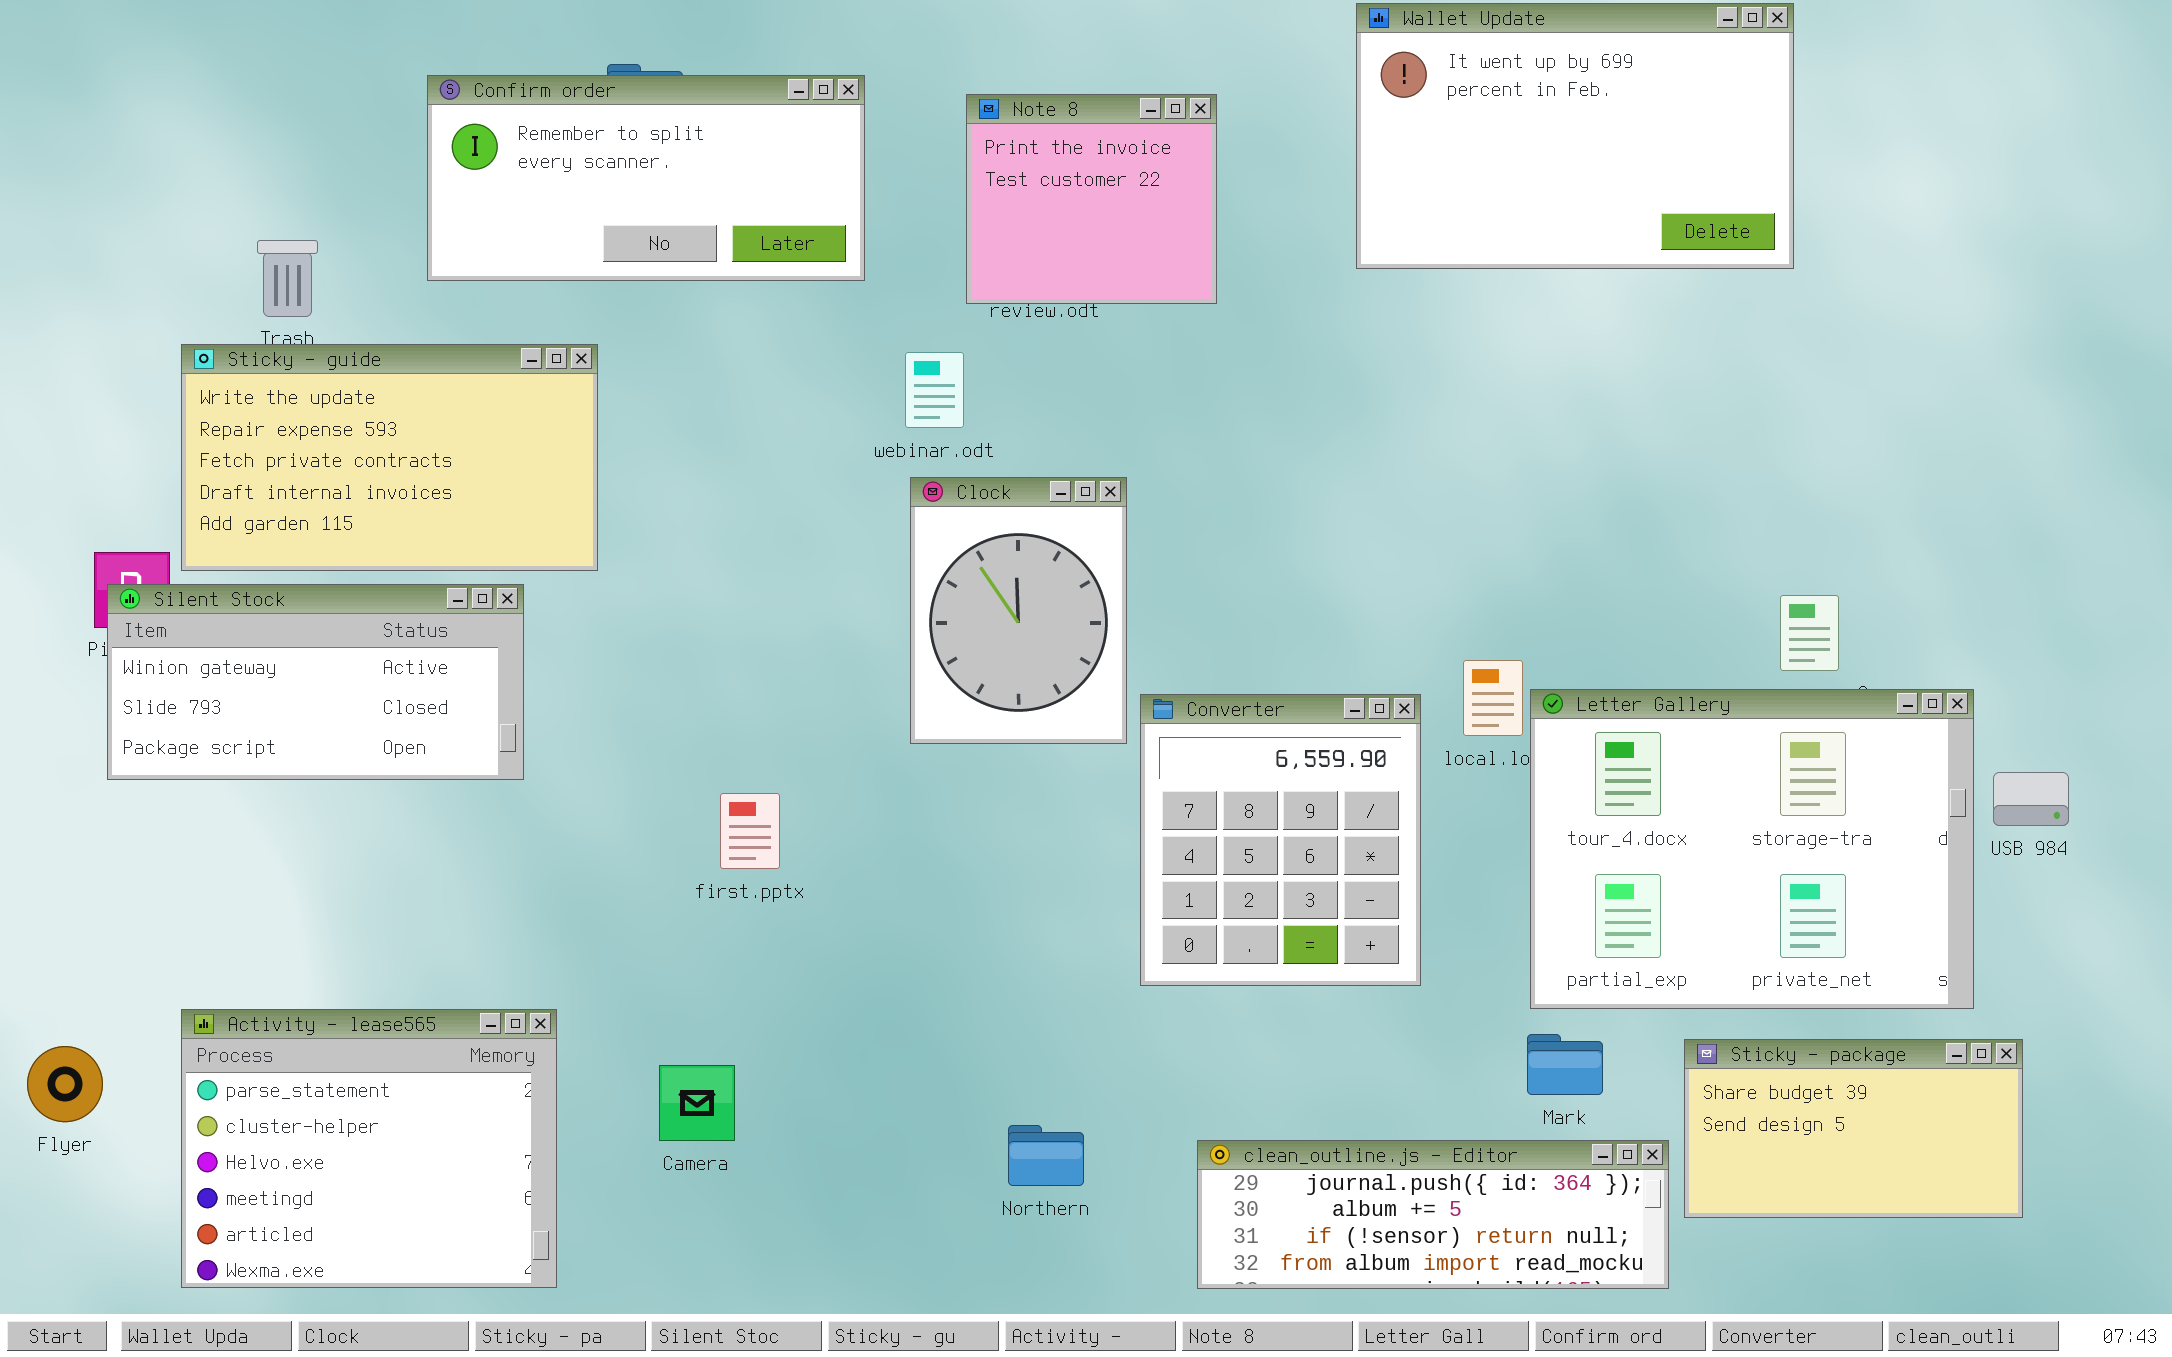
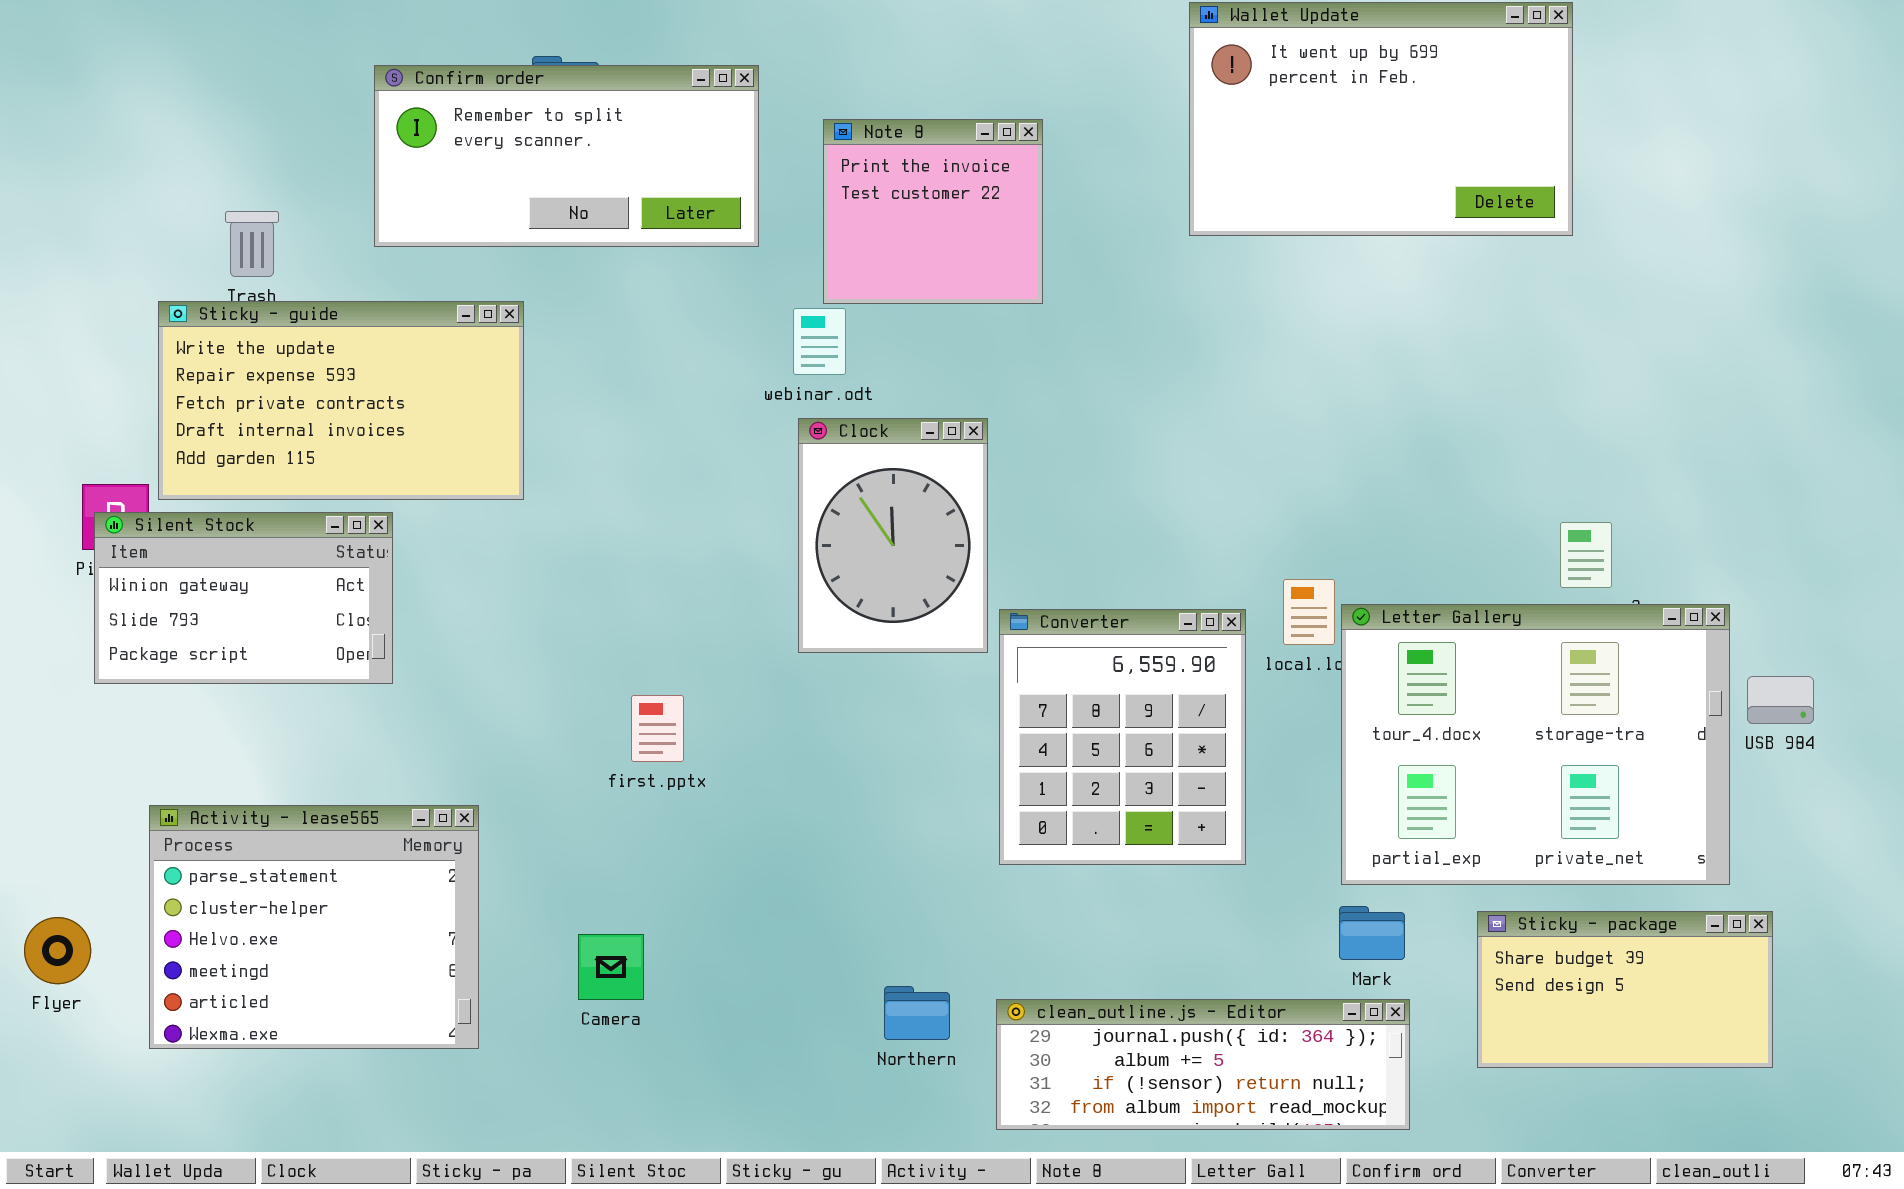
Note 8: [966,94,1217,304] -> [823,119,1043,304], moved
Silent Stock: [107,584,524,780] -> [94,512,393,684], resized
Activity - lease565: [181,1009,557,1288] -> [149,805,479,1049], moved
clean_outline.js - Editor: [1197,1140,1669,1289] -> [996,999,1410,1130], moved

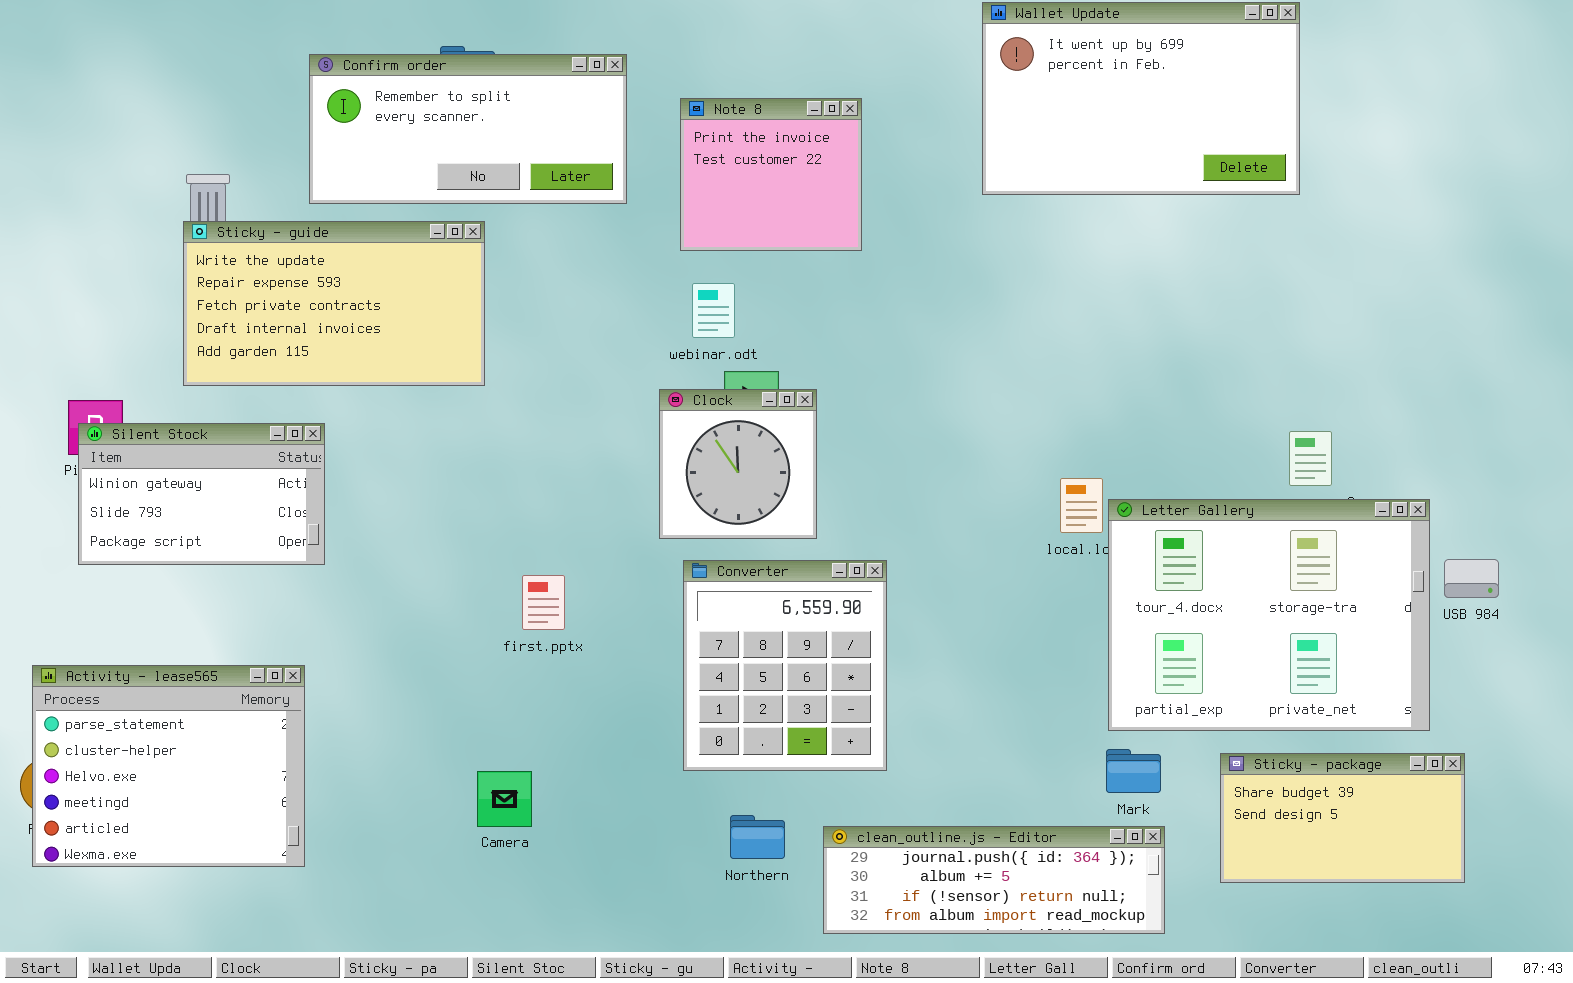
Sticky - guide: [158,301,524,500] -> [183,221,485,386], moved
webinar.odt: [793,308,846,375] -> [692,283,735,338], moved
Clock: [798,418,988,653] -> [659,389,817,539], resized
Converter: [999,609,1246,865] -> [683,560,887,771], moved
Activity - lease565: [149,805,479,1049] -> [32,665,305,867], moved

